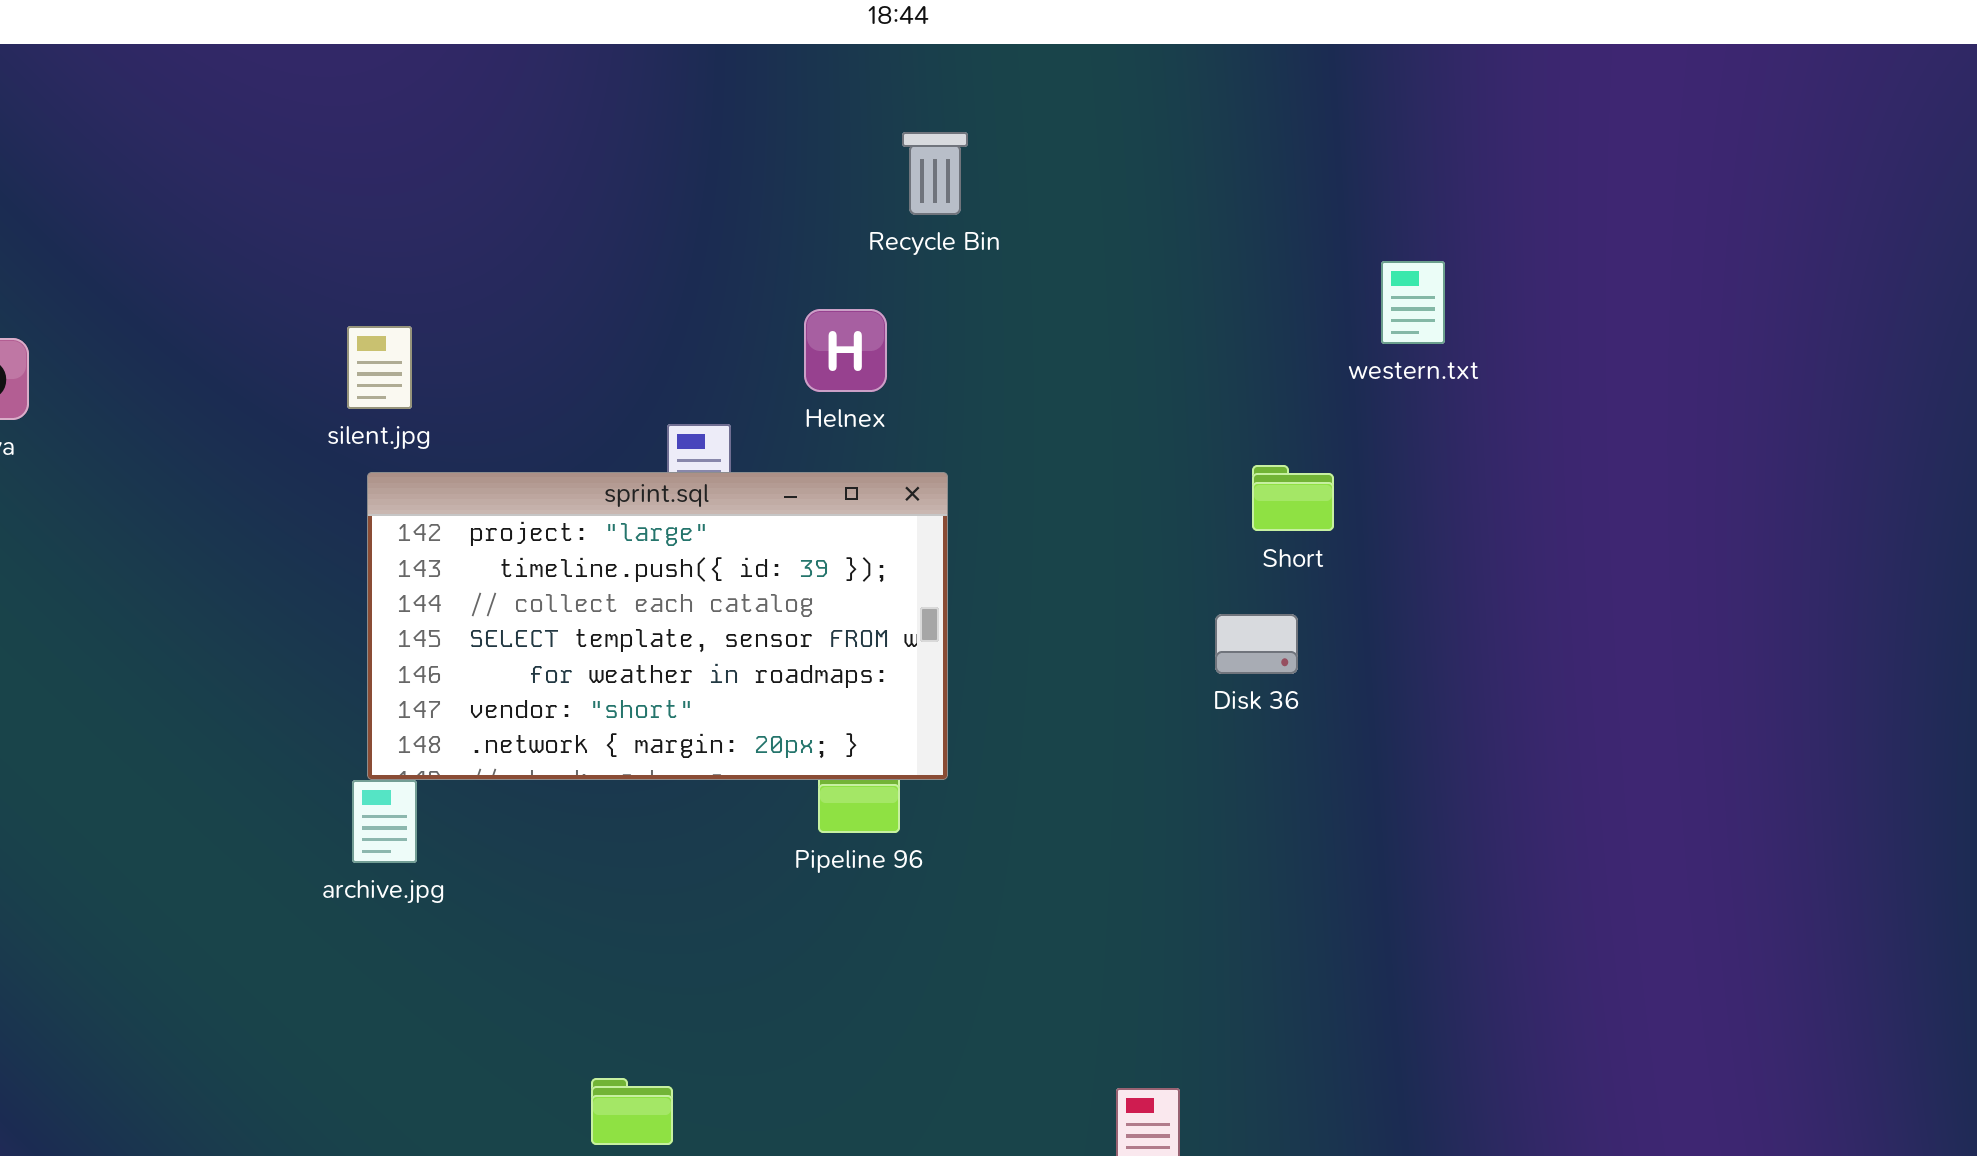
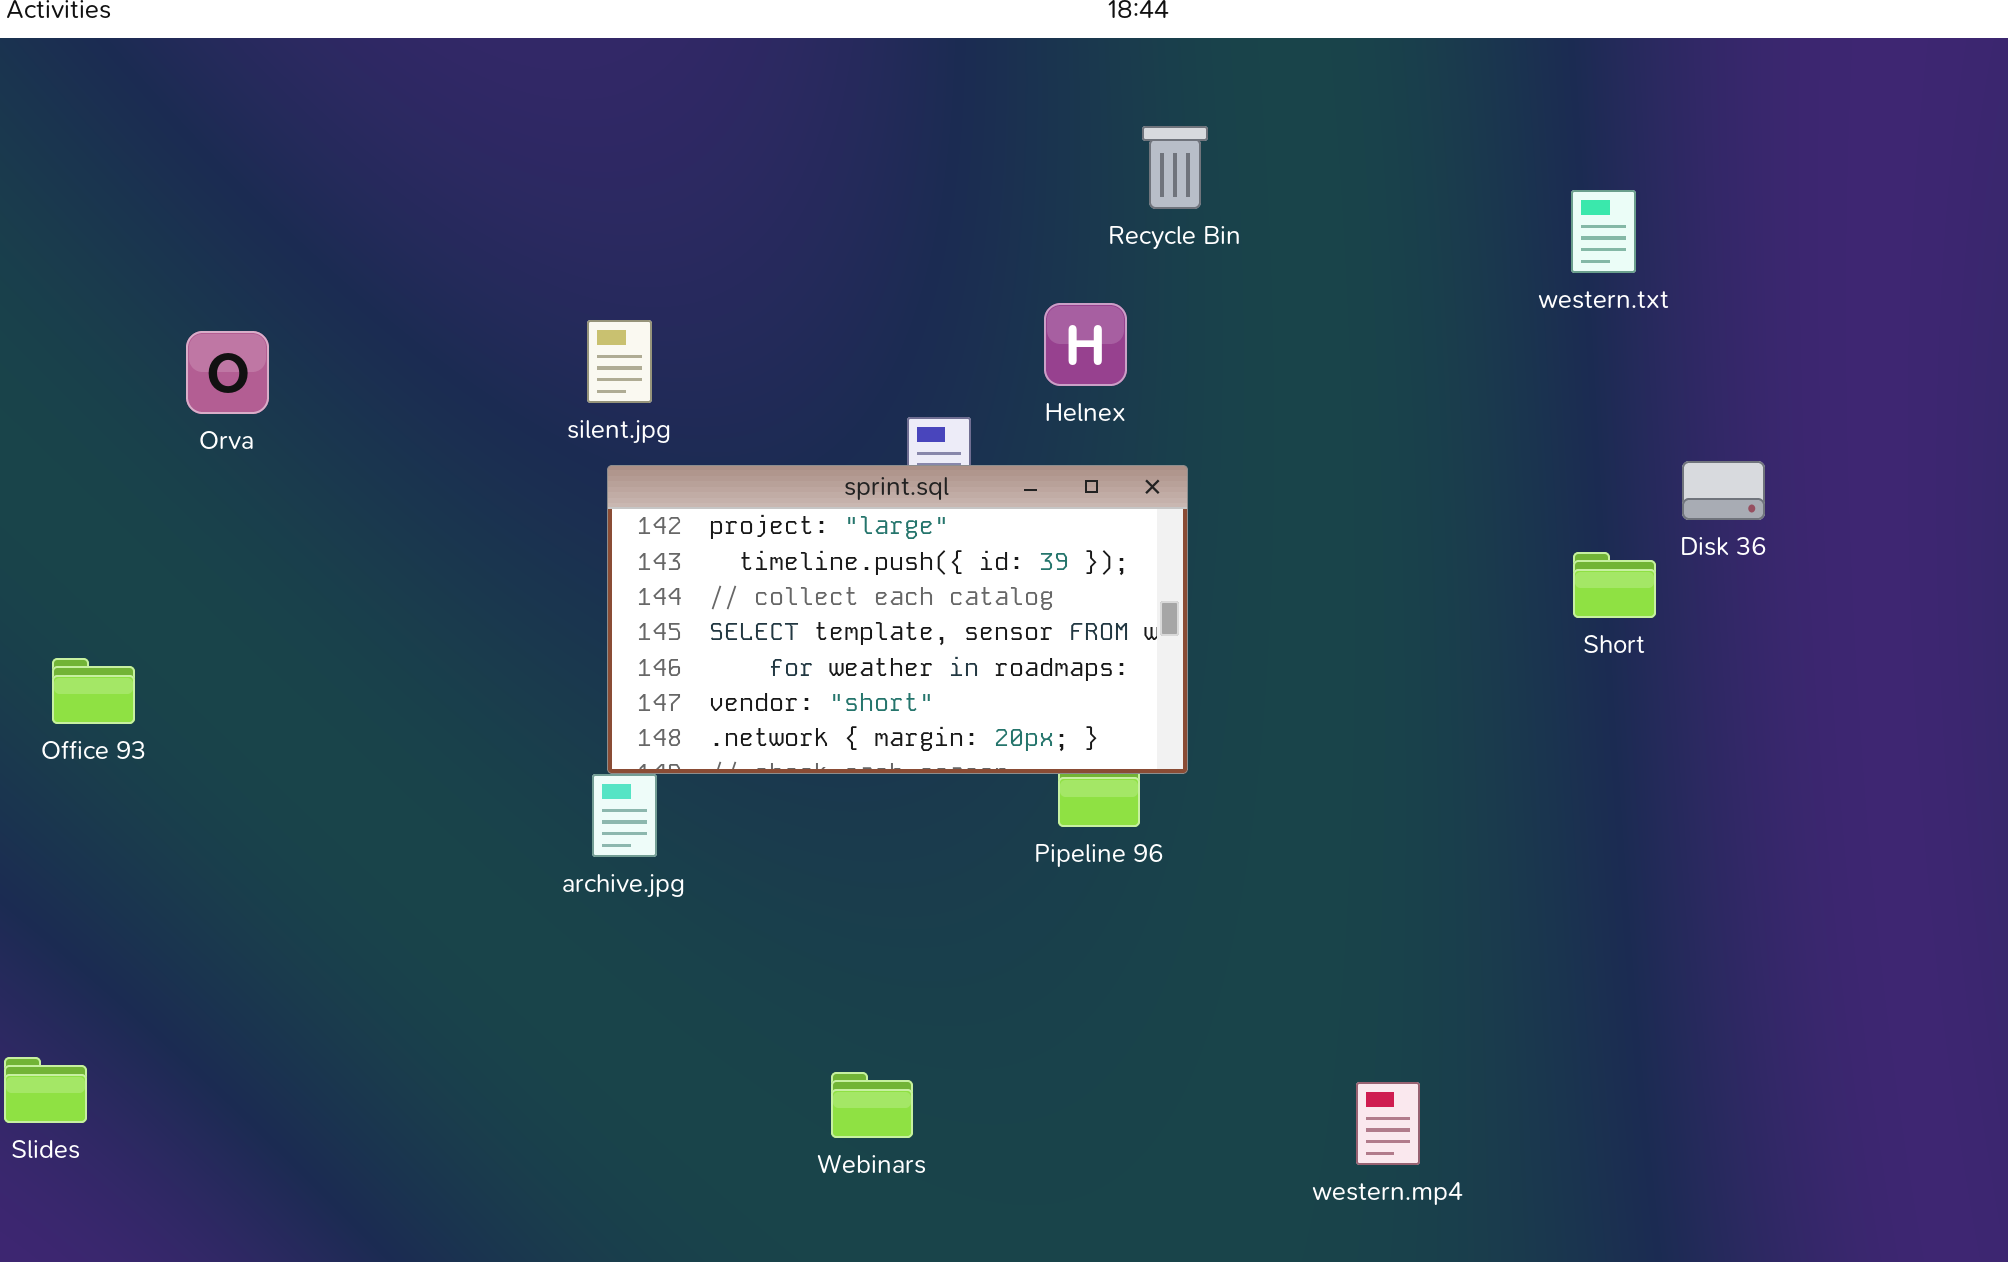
western.txt: [1381,261,1445,344] -> [1571,190,1636,273], moved
Short: [1252,465,1334,531] -> [1573,552,1656,618], moved
Disk 36: [1215,614,1298,674] -> [1682,461,1765,520], moved

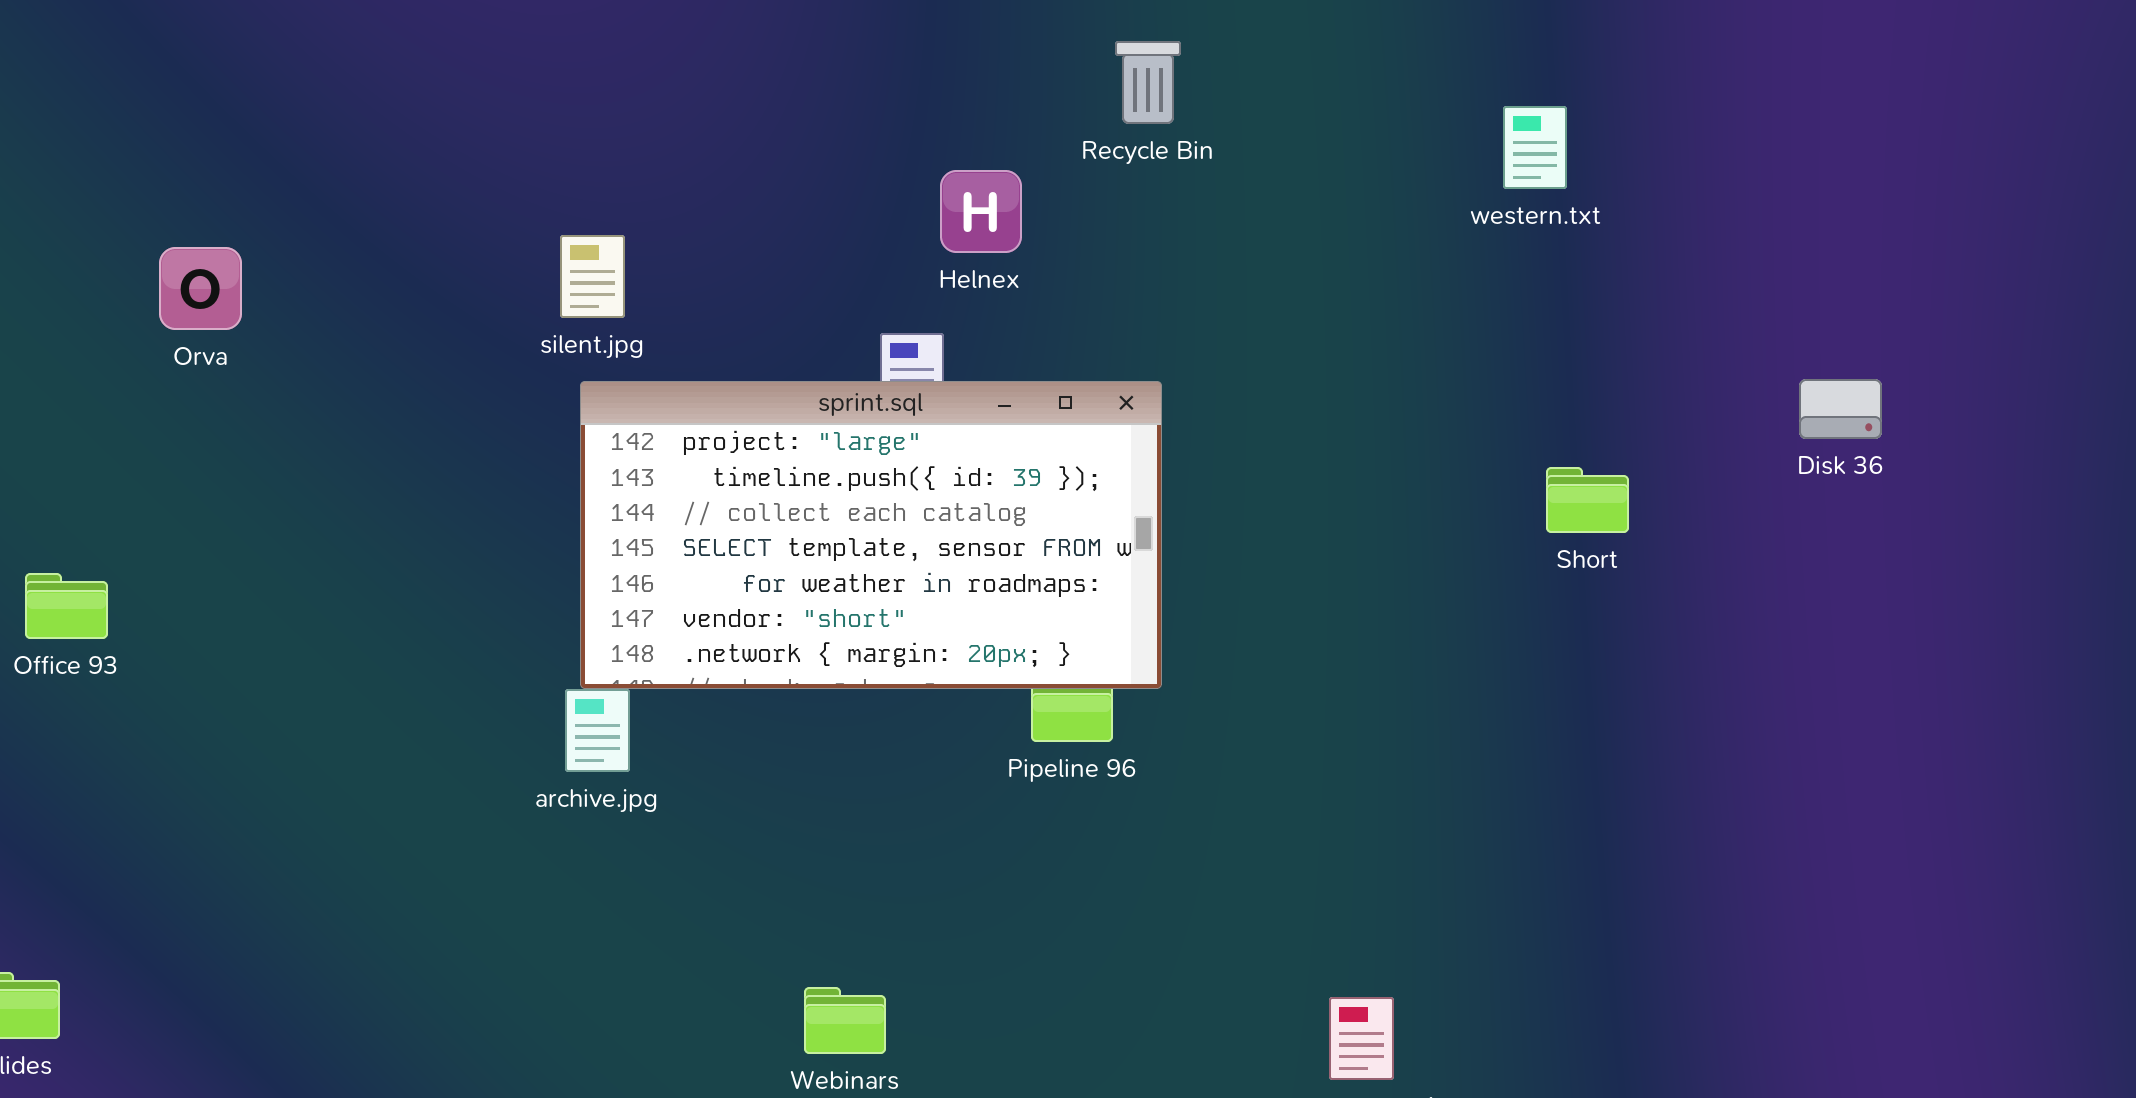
western.txt: [1571,190,1636,273] -> [1503,106,1567,189], moved
Helnex: [1044,303,1127,386] -> [940,170,1022,253], moved
Disk 36: [1682,461,1765,520] -> [1799,379,1882,439], moved

